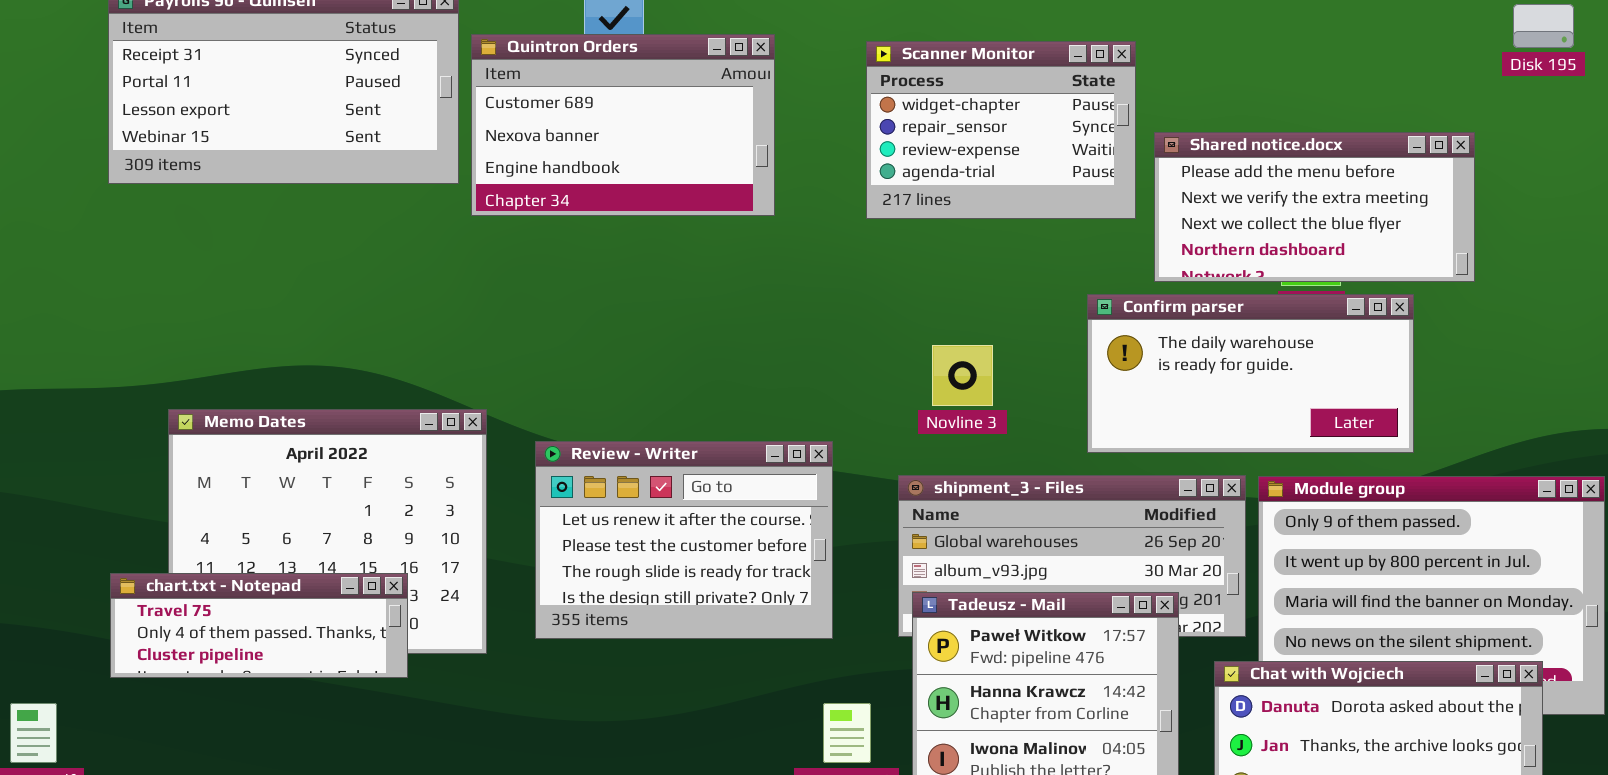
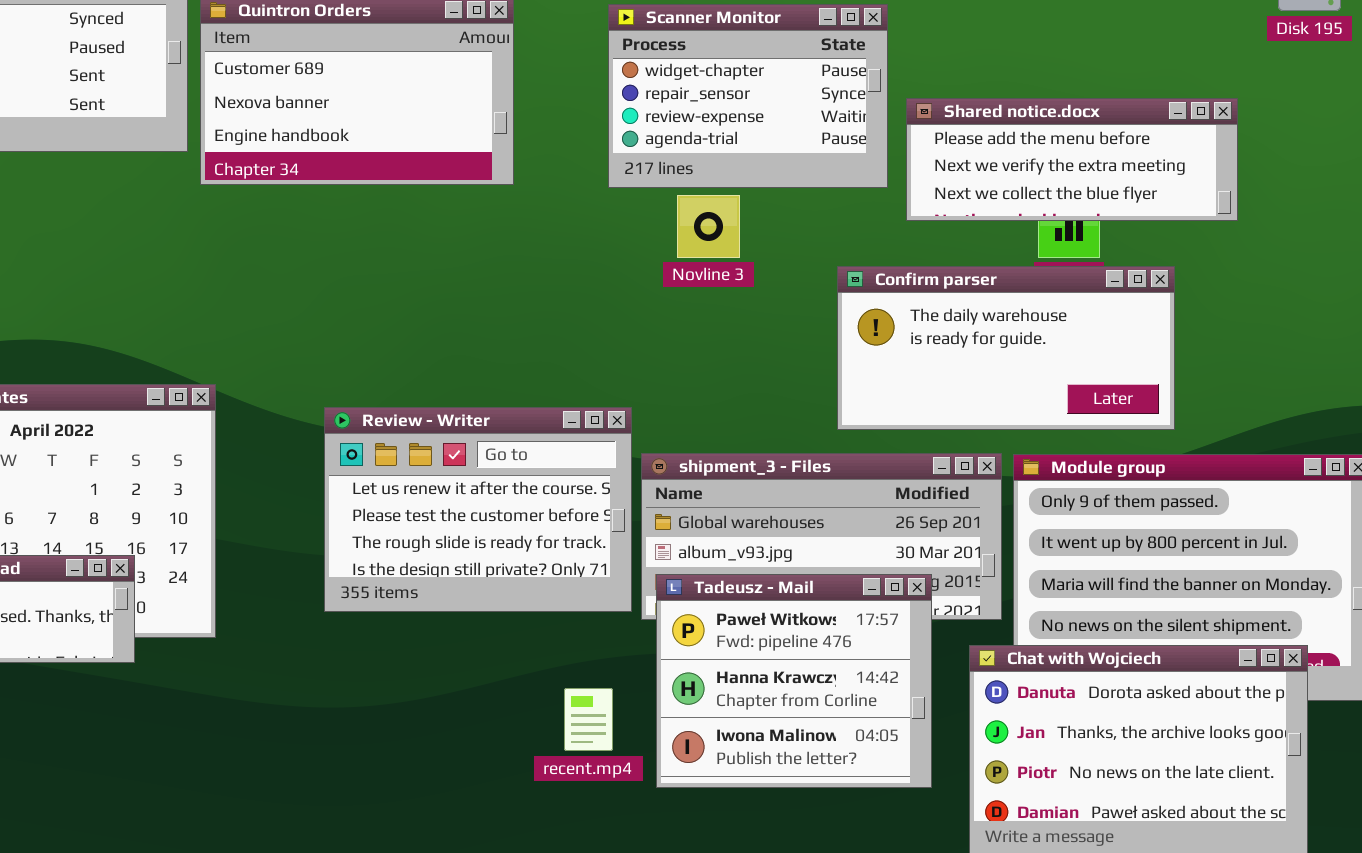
Shared notice.docx: [1154,132,1475,282] -> [906,98,1238,221], resized
Novline 3: [932,345,993,406] -> [677,195,740,258], moved
Review - Writer: [535,441,833,639] -> [324,407,632,612], moved

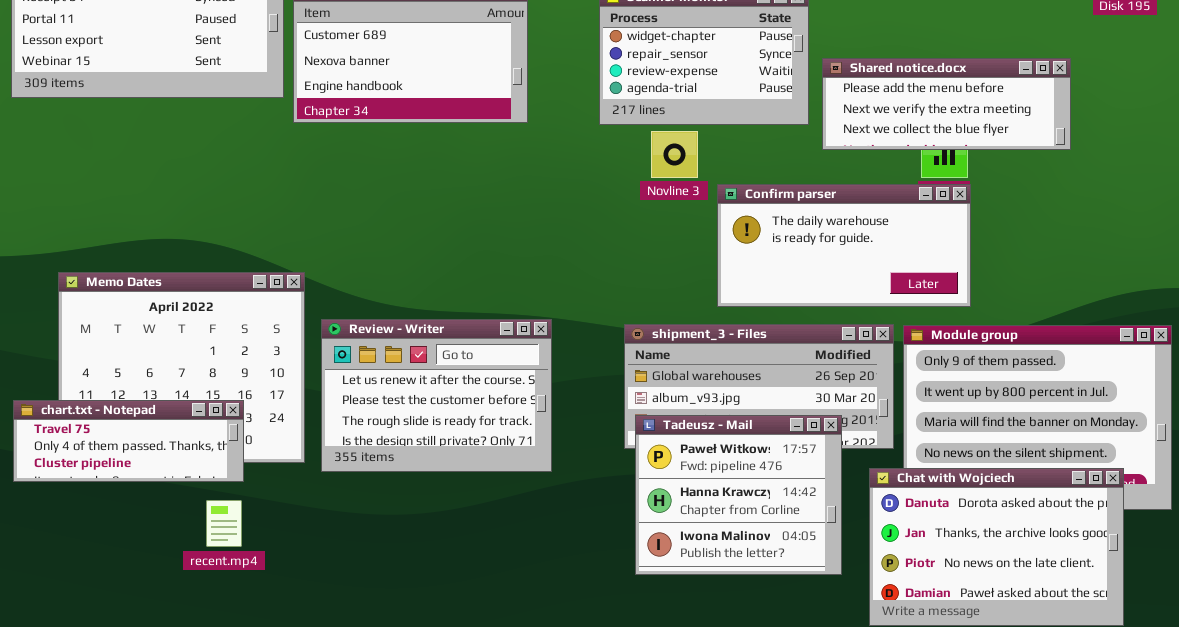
Confirm parser: [837,266,1175,430] -> [717,184,971,307], moved
Review - Writer: [324,407,632,612] -> [321,319,552,472], moved
recent.mp4: [564,688,613,751] -> [206,500,242,547], moved

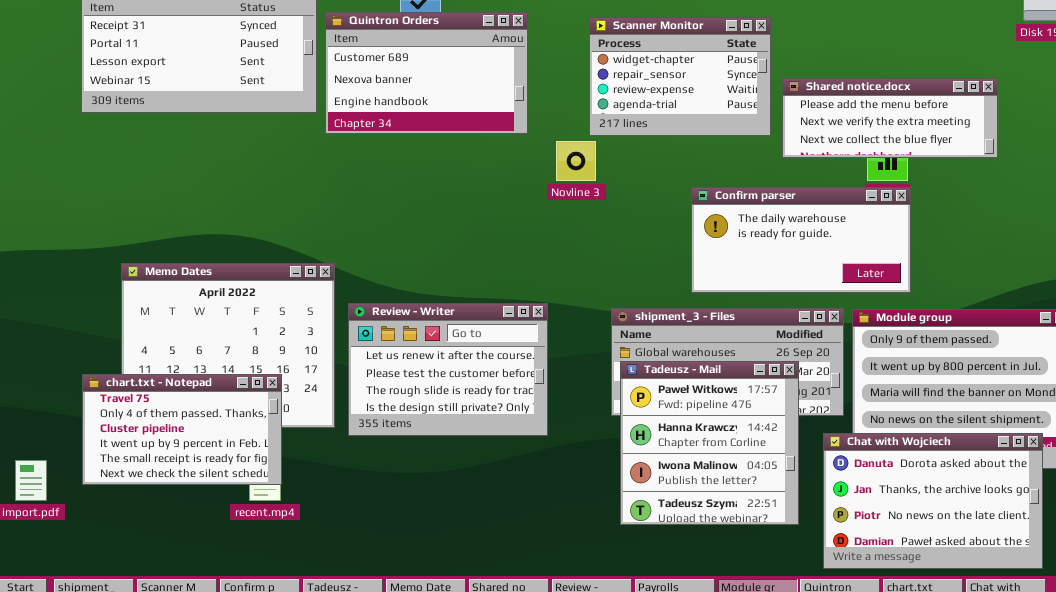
Novline 3: [651,131,698,178] -> [556,141,596,181], moved
chart.txt - Notepad: [13,400,244,482] -> [82,374,282,485], resized
Tadeusz - Mail: [635,415,842,575] -> [620,361,799,525], resized

